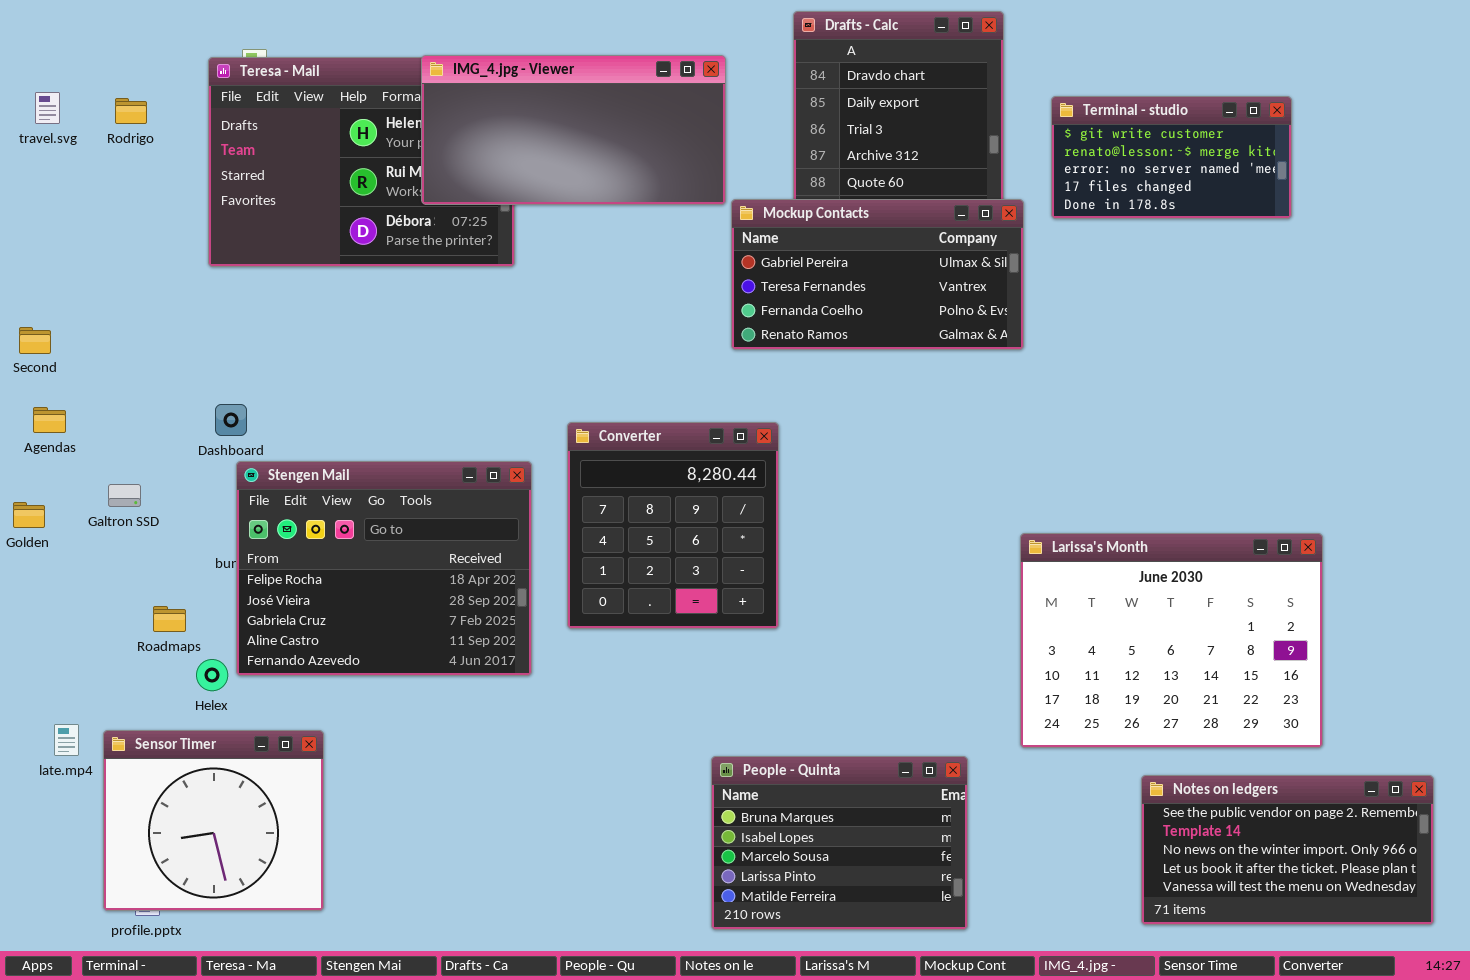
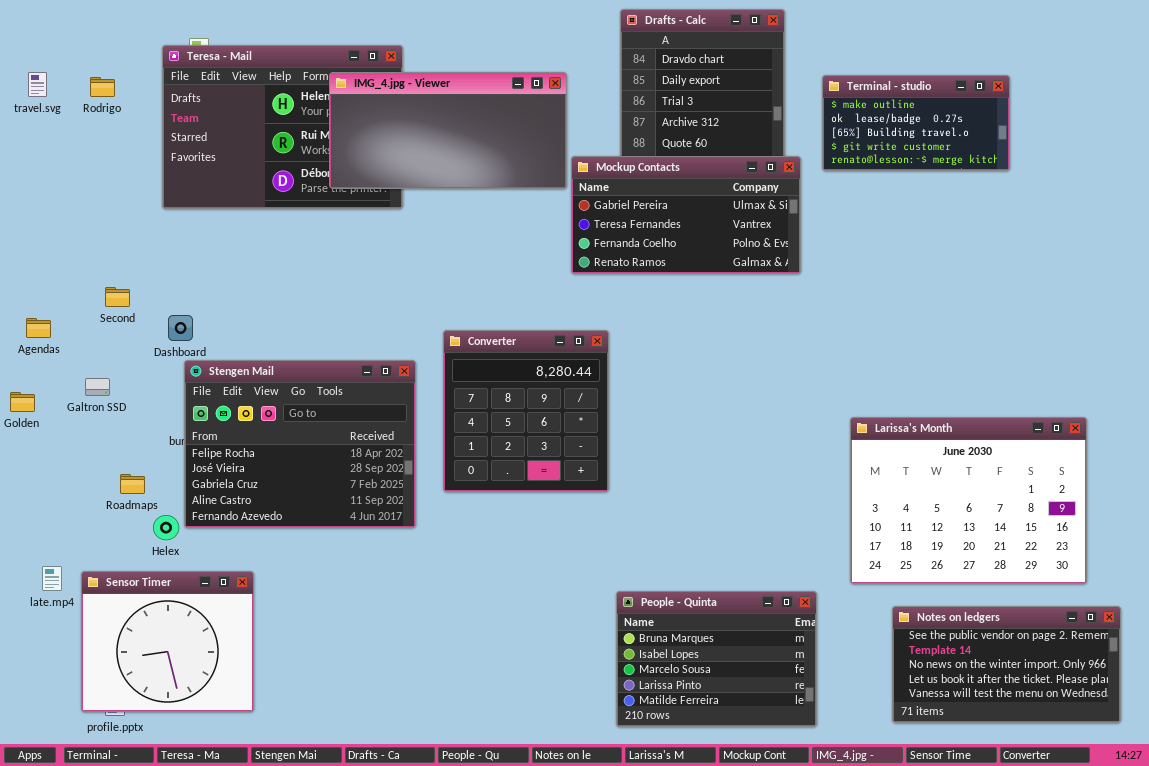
IMG_4.jpg - Viewer: [421,55,726,205] -> [329,72,567,189], moved
Terminal - studio: [1051,96,1292,219] -> [822,75,1010,171], scrolled up 3 rows
Second: [19,327,51,354] -> [105,287,130,307], moved
Larissa's Month: [1020,533,1323,748] -> [850,417,1087,584], moved
People - Quinta: [711,756,968,930] -> [616,591,817,727], moved

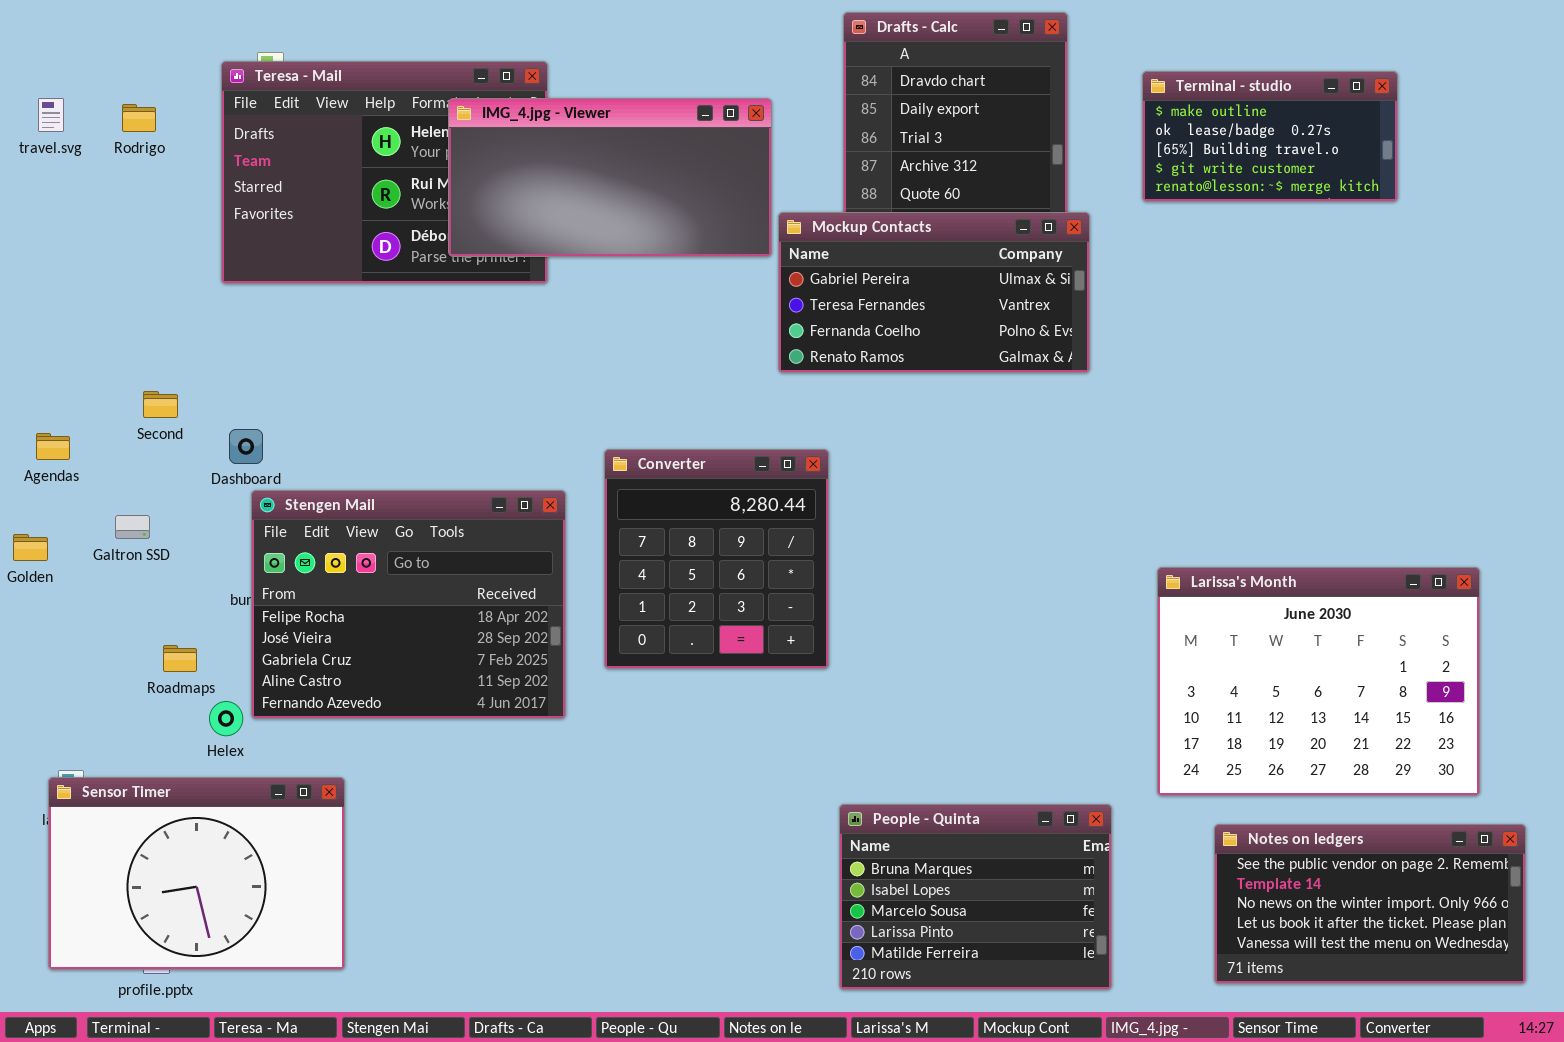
Terminal - studio: [822,75,1010,171] -> [1142,71,1398,202], moved
Sensor Timer: [81,571,254,712] -> [48,777,345,970], resized

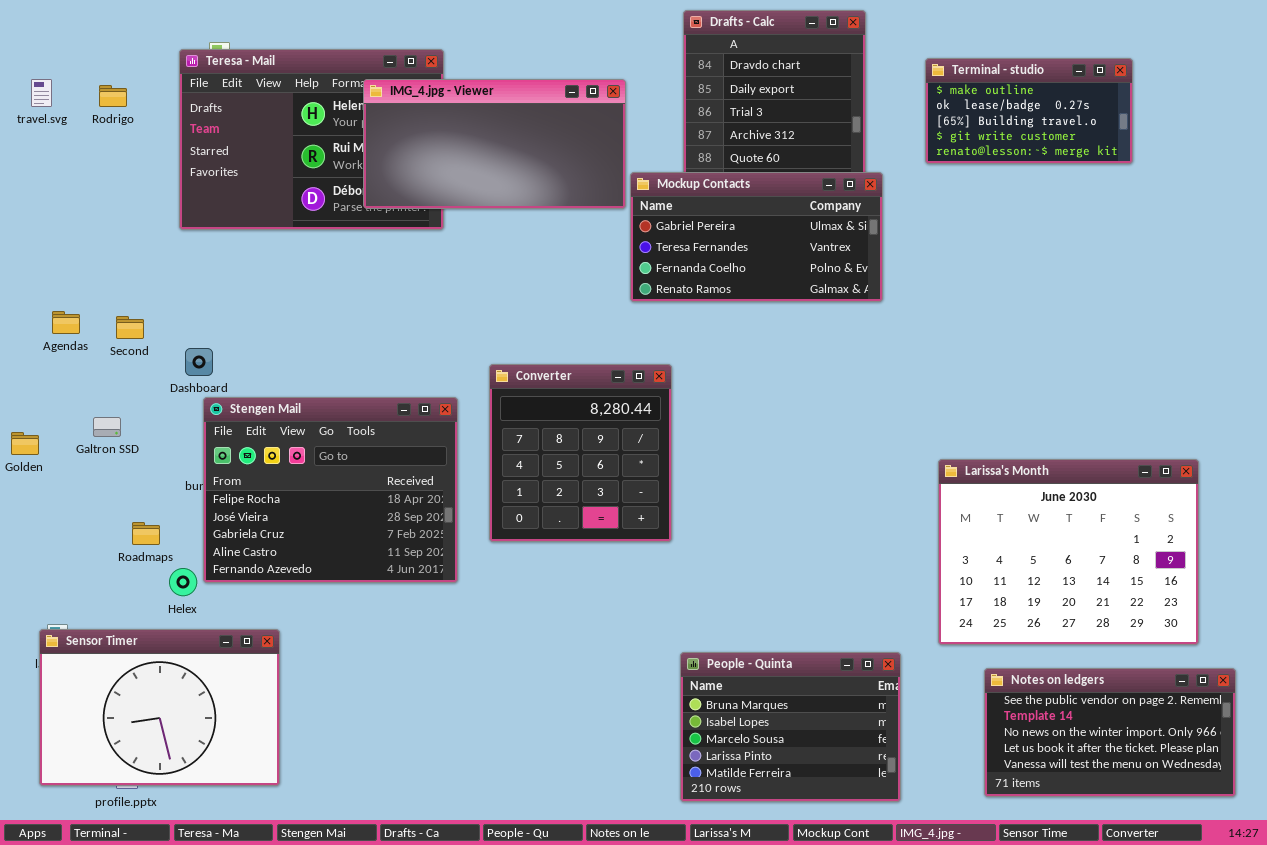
Agendas: [36,433,70,460] -> [52,311,80,334], moved

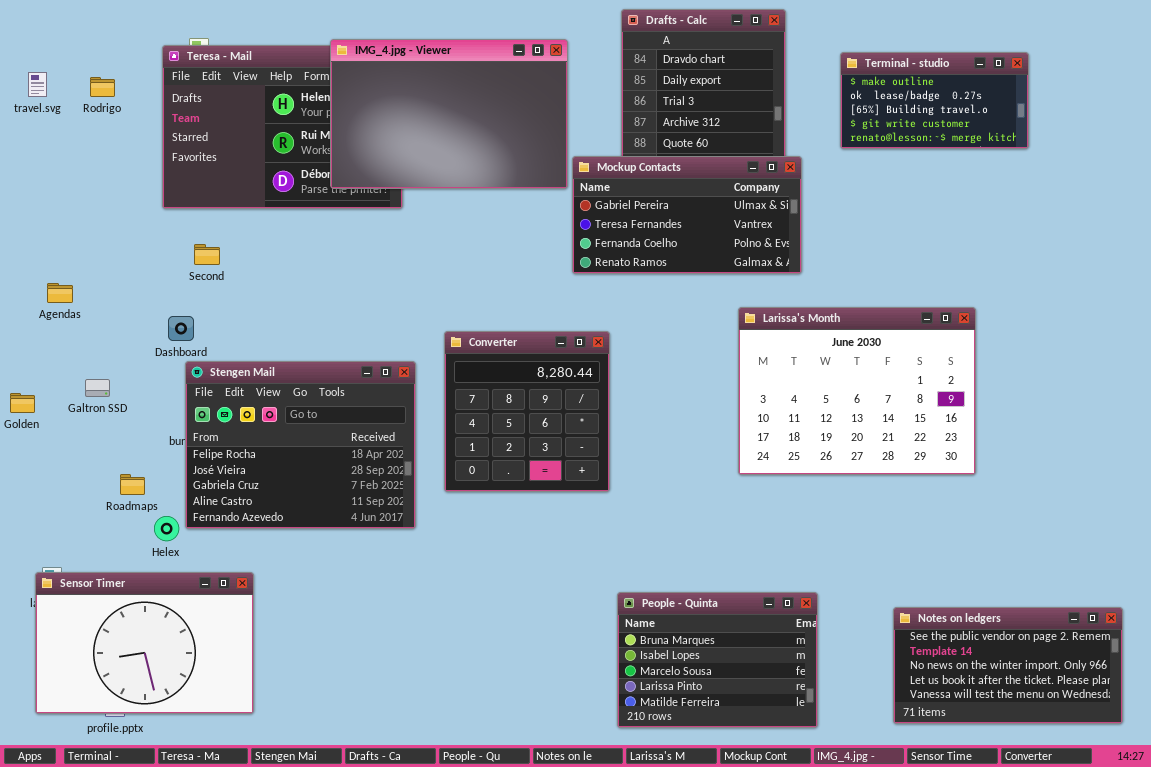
IMG_4.jpg - Viewer: [363,79,626,209] -> [330,39,568,189], resized
Second: [116,316,144,339] -> [194,244,220,265], moved
Larissa's Month: [938,459,1199,645] -> [738,307,976,475], moved

